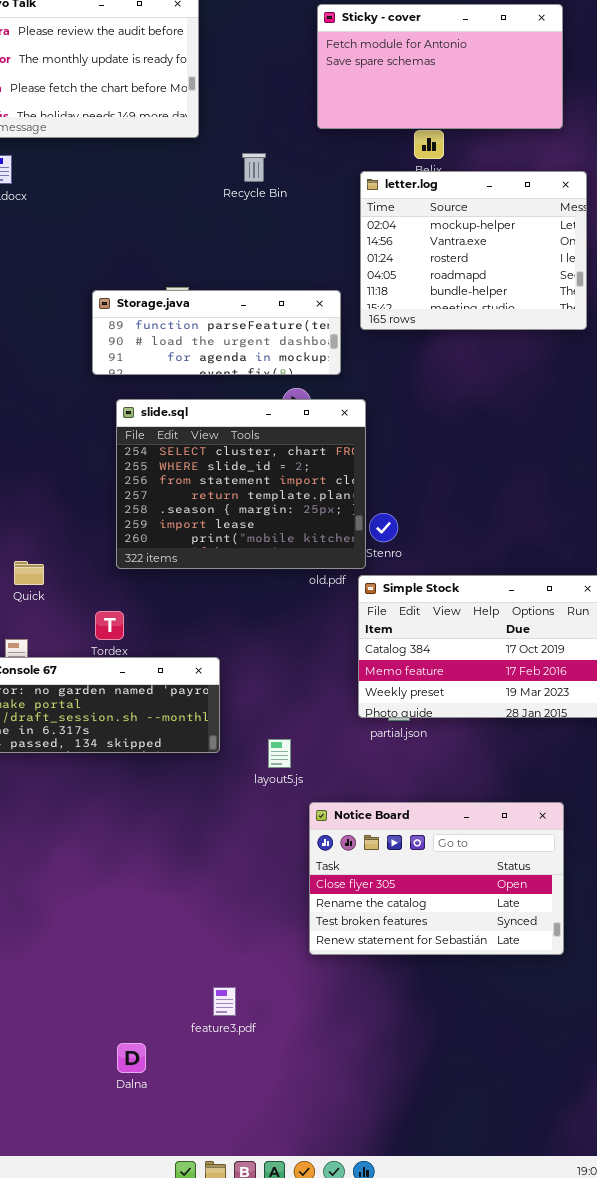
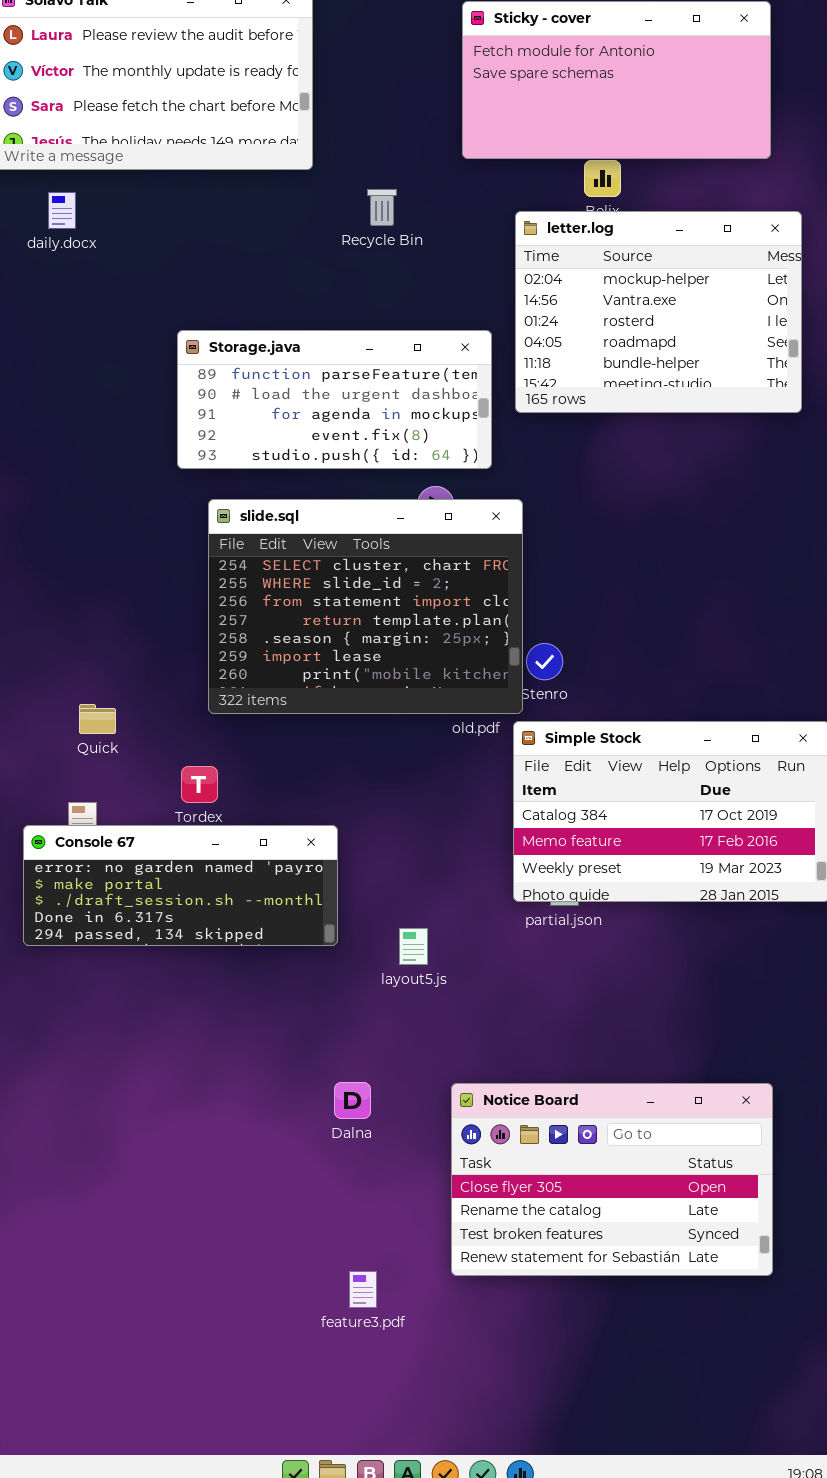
Storage.java: [92,290,341,375] -> [177,330,492,469], resized
Notice Board: [309,802,564,955] -> [451,1083,773,1276], moved
feature3.pdf: [213,987,236,1016] -> [349,1271,377,1308], moved
Dalna: [117,1043,146,1073] -> [334,1082,371,1119], moved

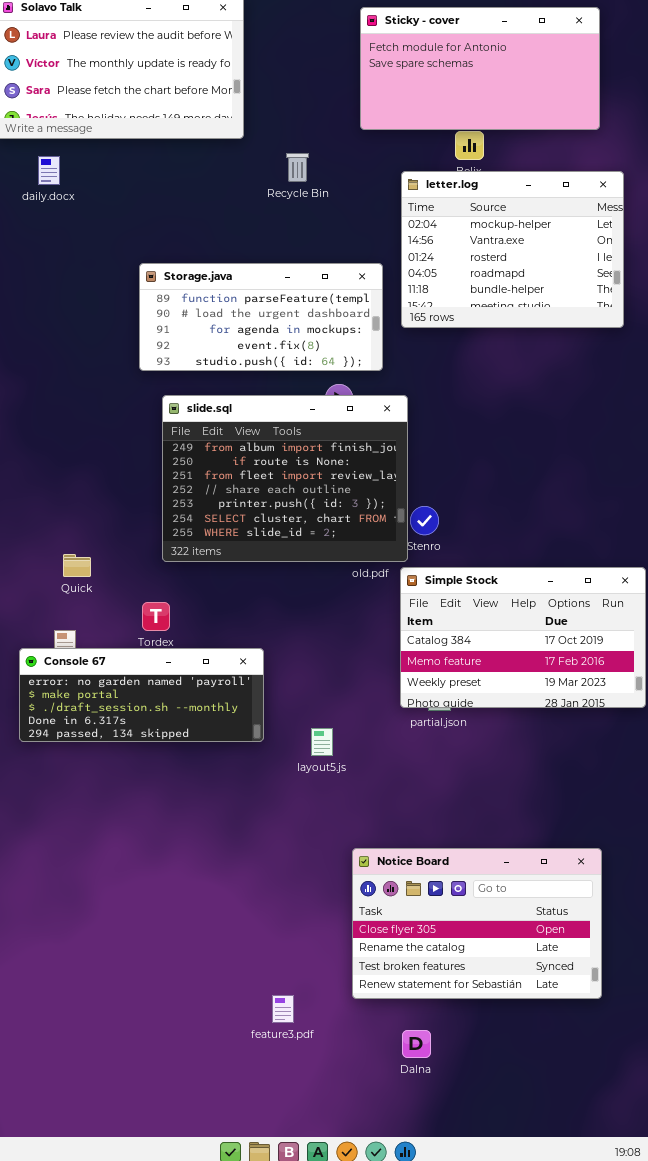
slide.sql: [208,499,523,714] -> [162,395,408,562], scrolled up 5 rows
Dalna: [334,1082,371,1119] -> [402,1030,431,1058], moved

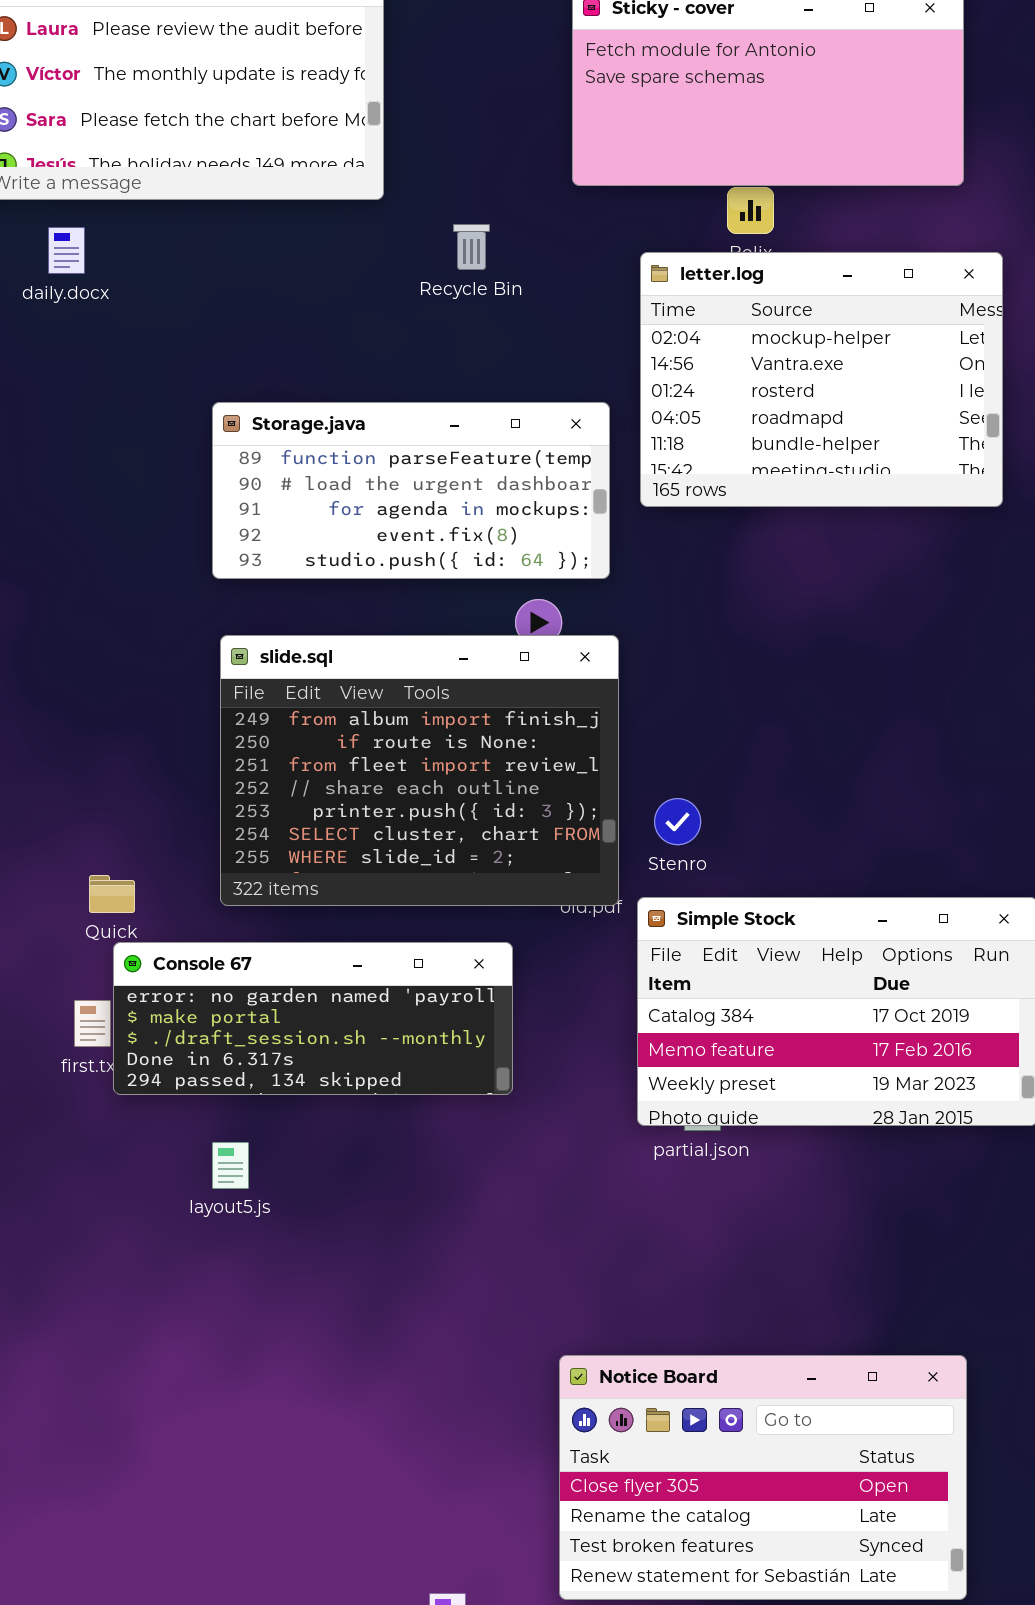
slide.sql: [162,395,408,562] -> [220,635,619,906], moved
Console 67: [19,648,264,742] -> [113,942,513,1095], moved
layout5.js: [311,728,333,756] -> [212,1142,249,1189], moved

